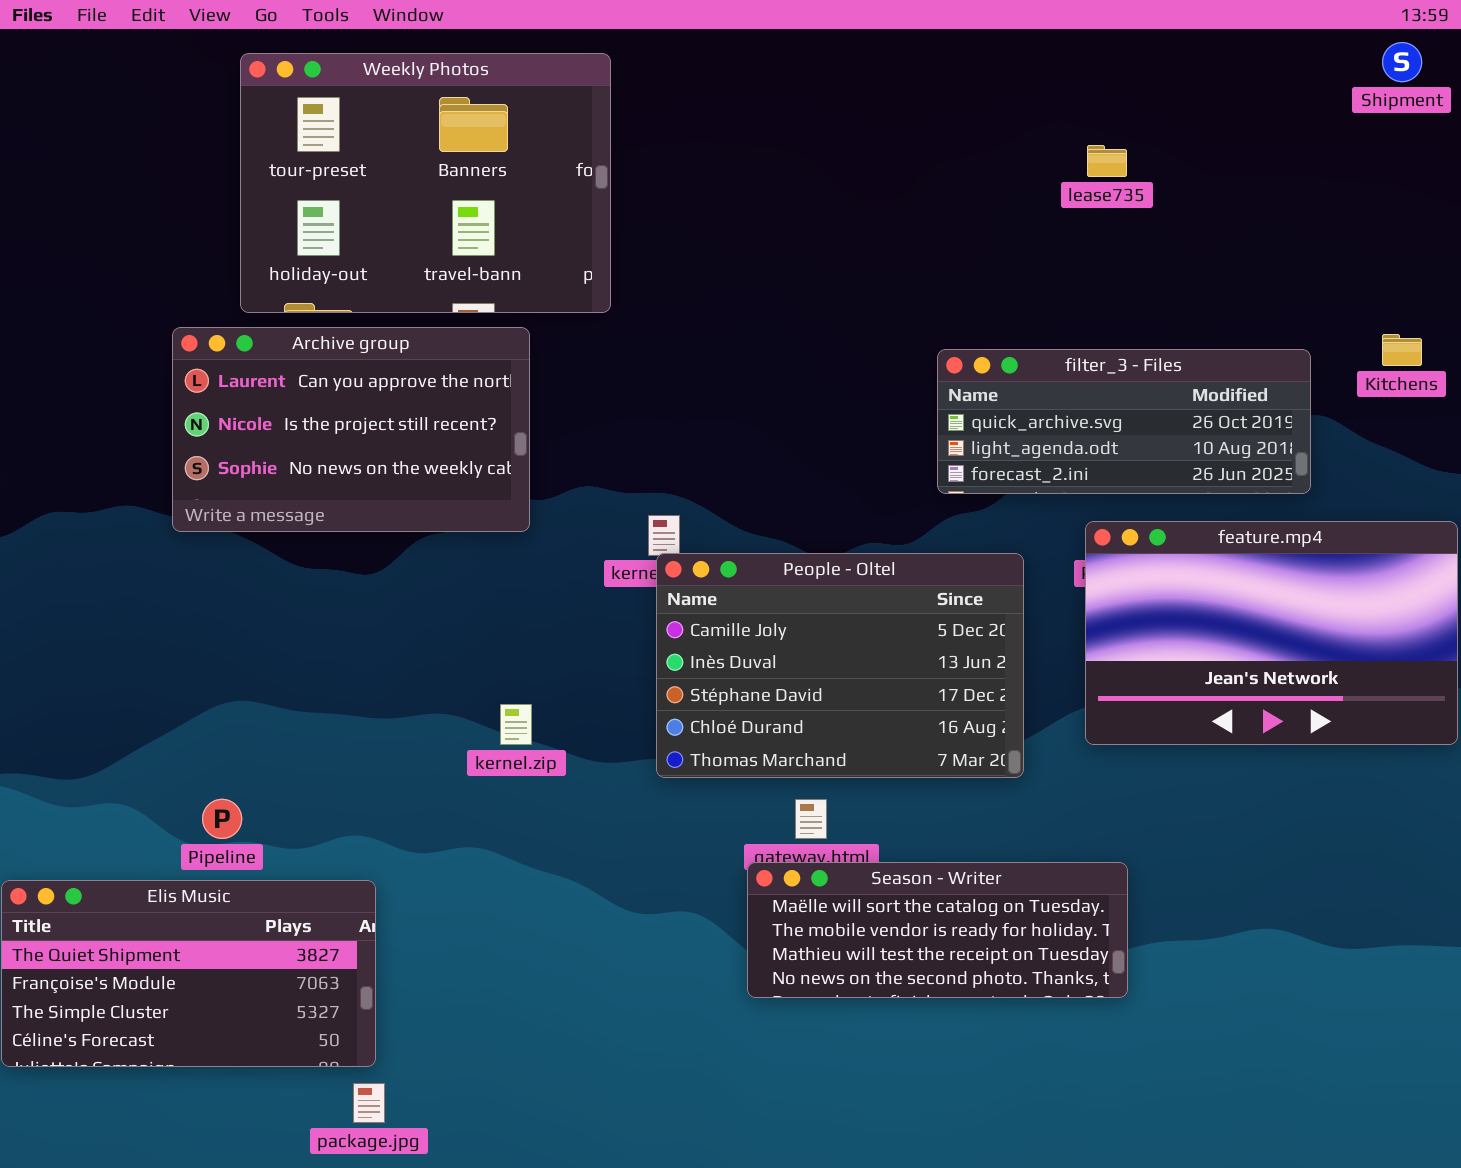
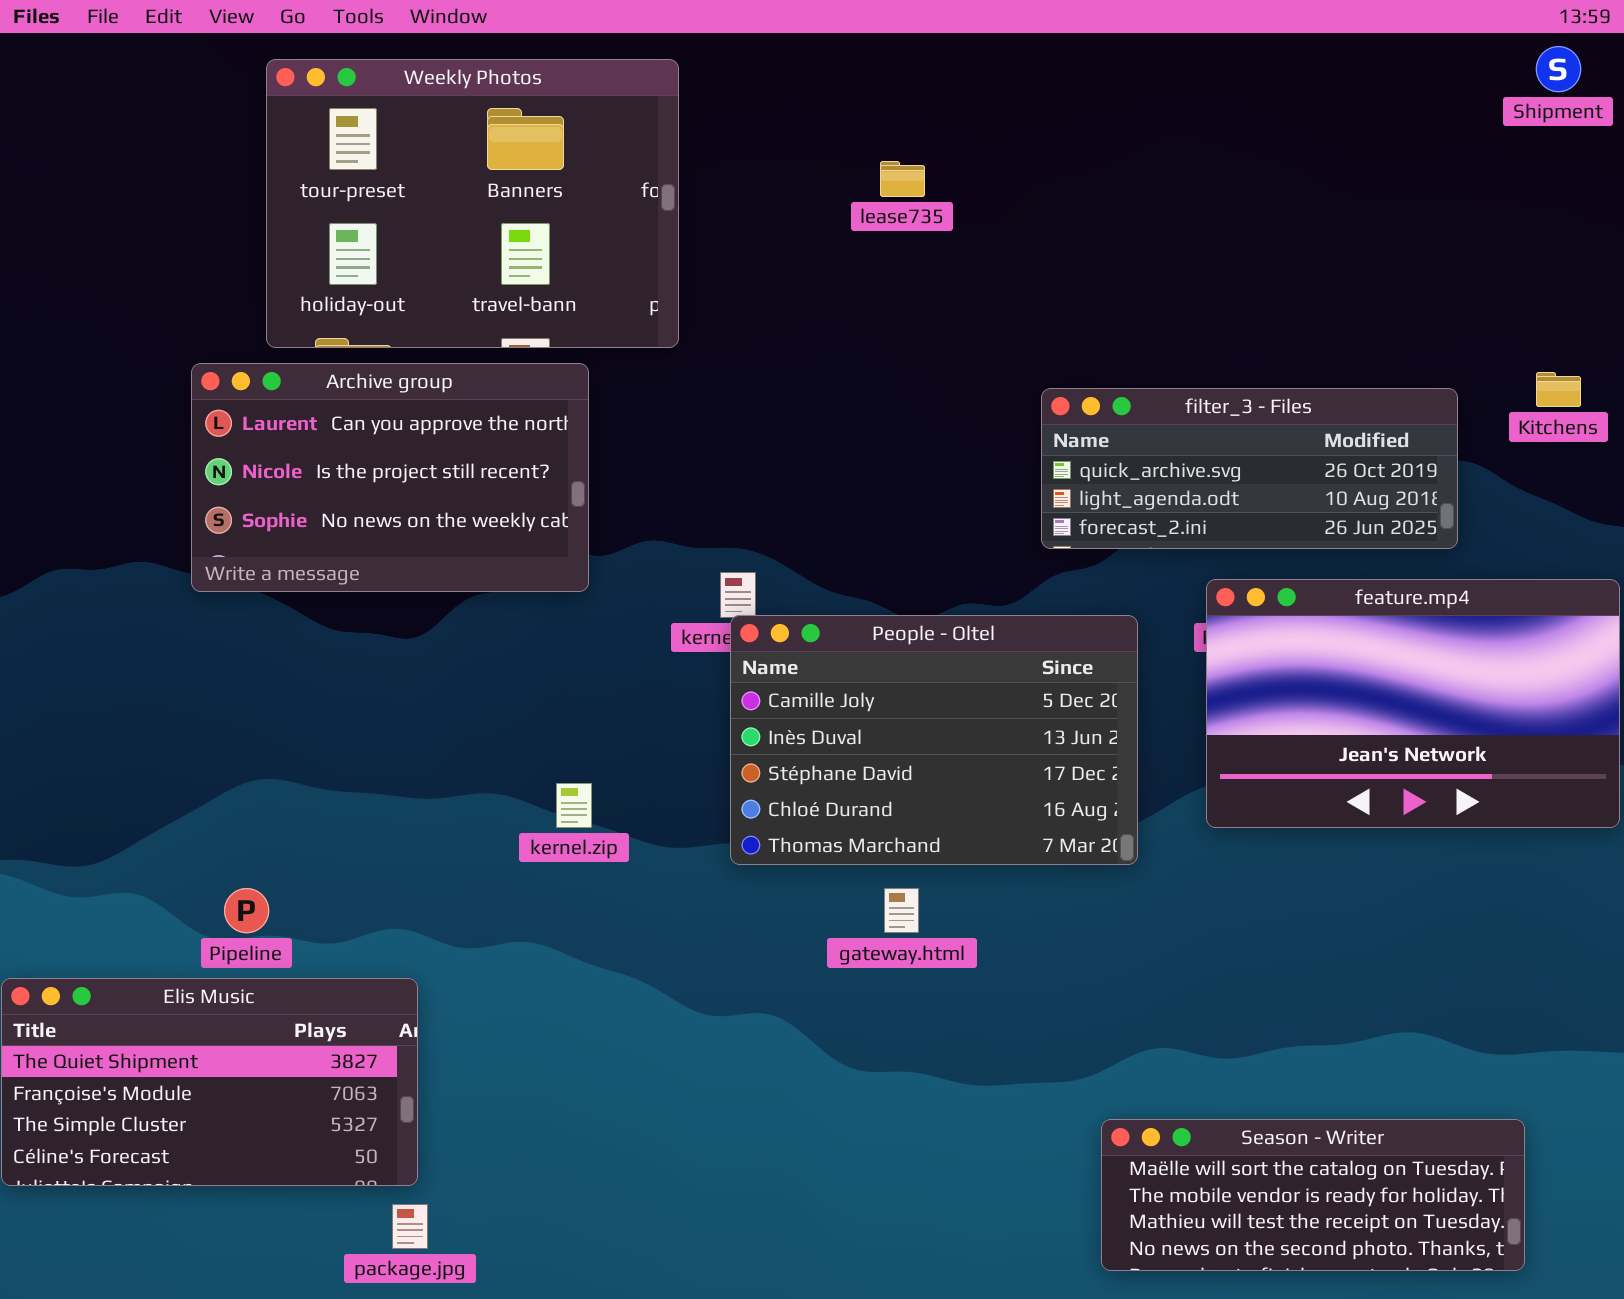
lease735: [1087,145,1127,177] -> [880,161,925,197], moved
Season - Writer: [747,862,1128,998] -> [1101,1119,1525,1271], moved

